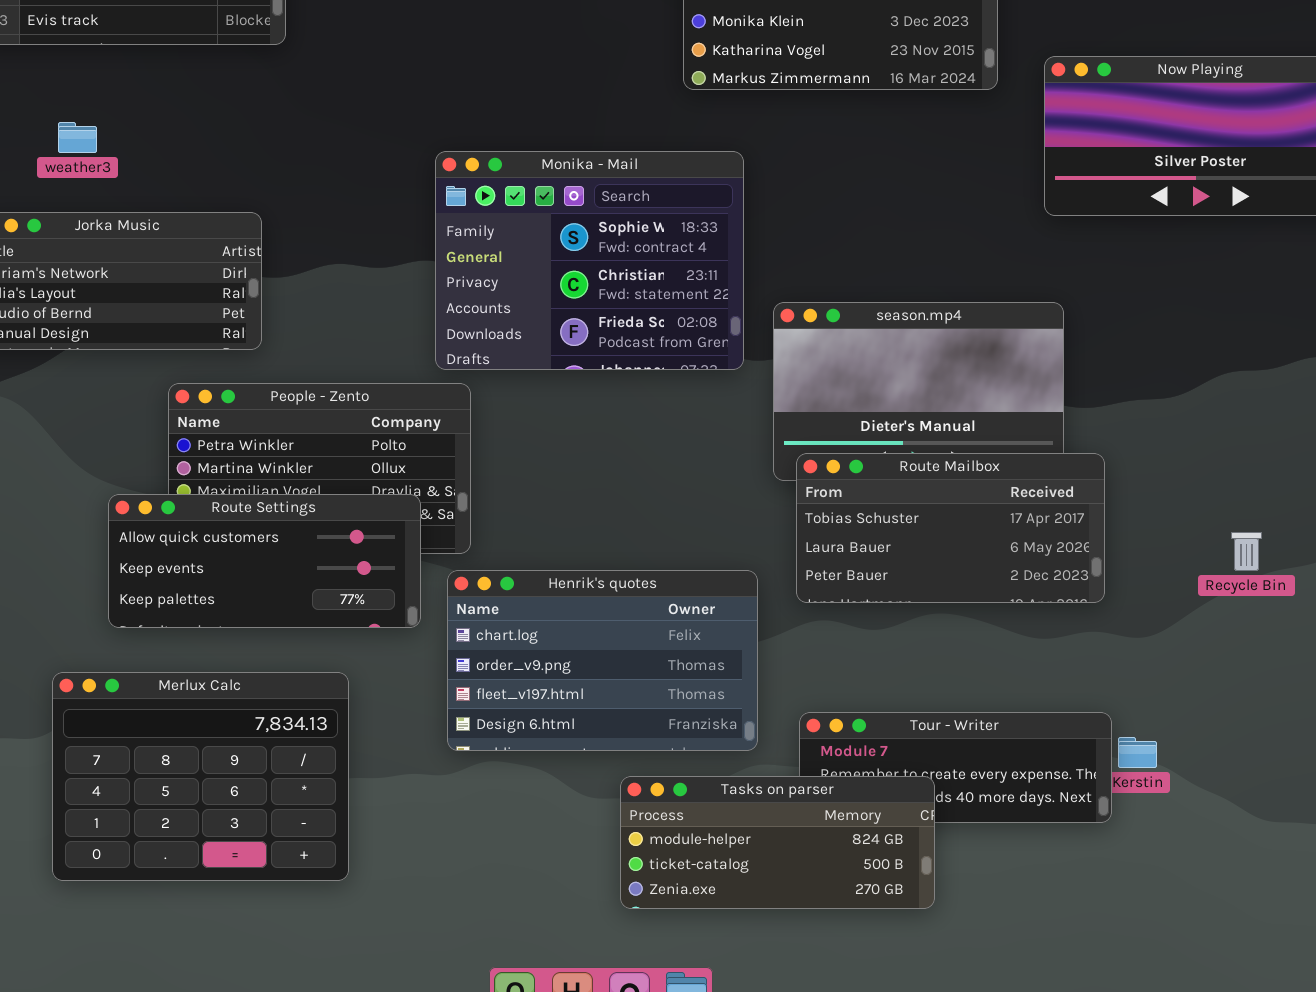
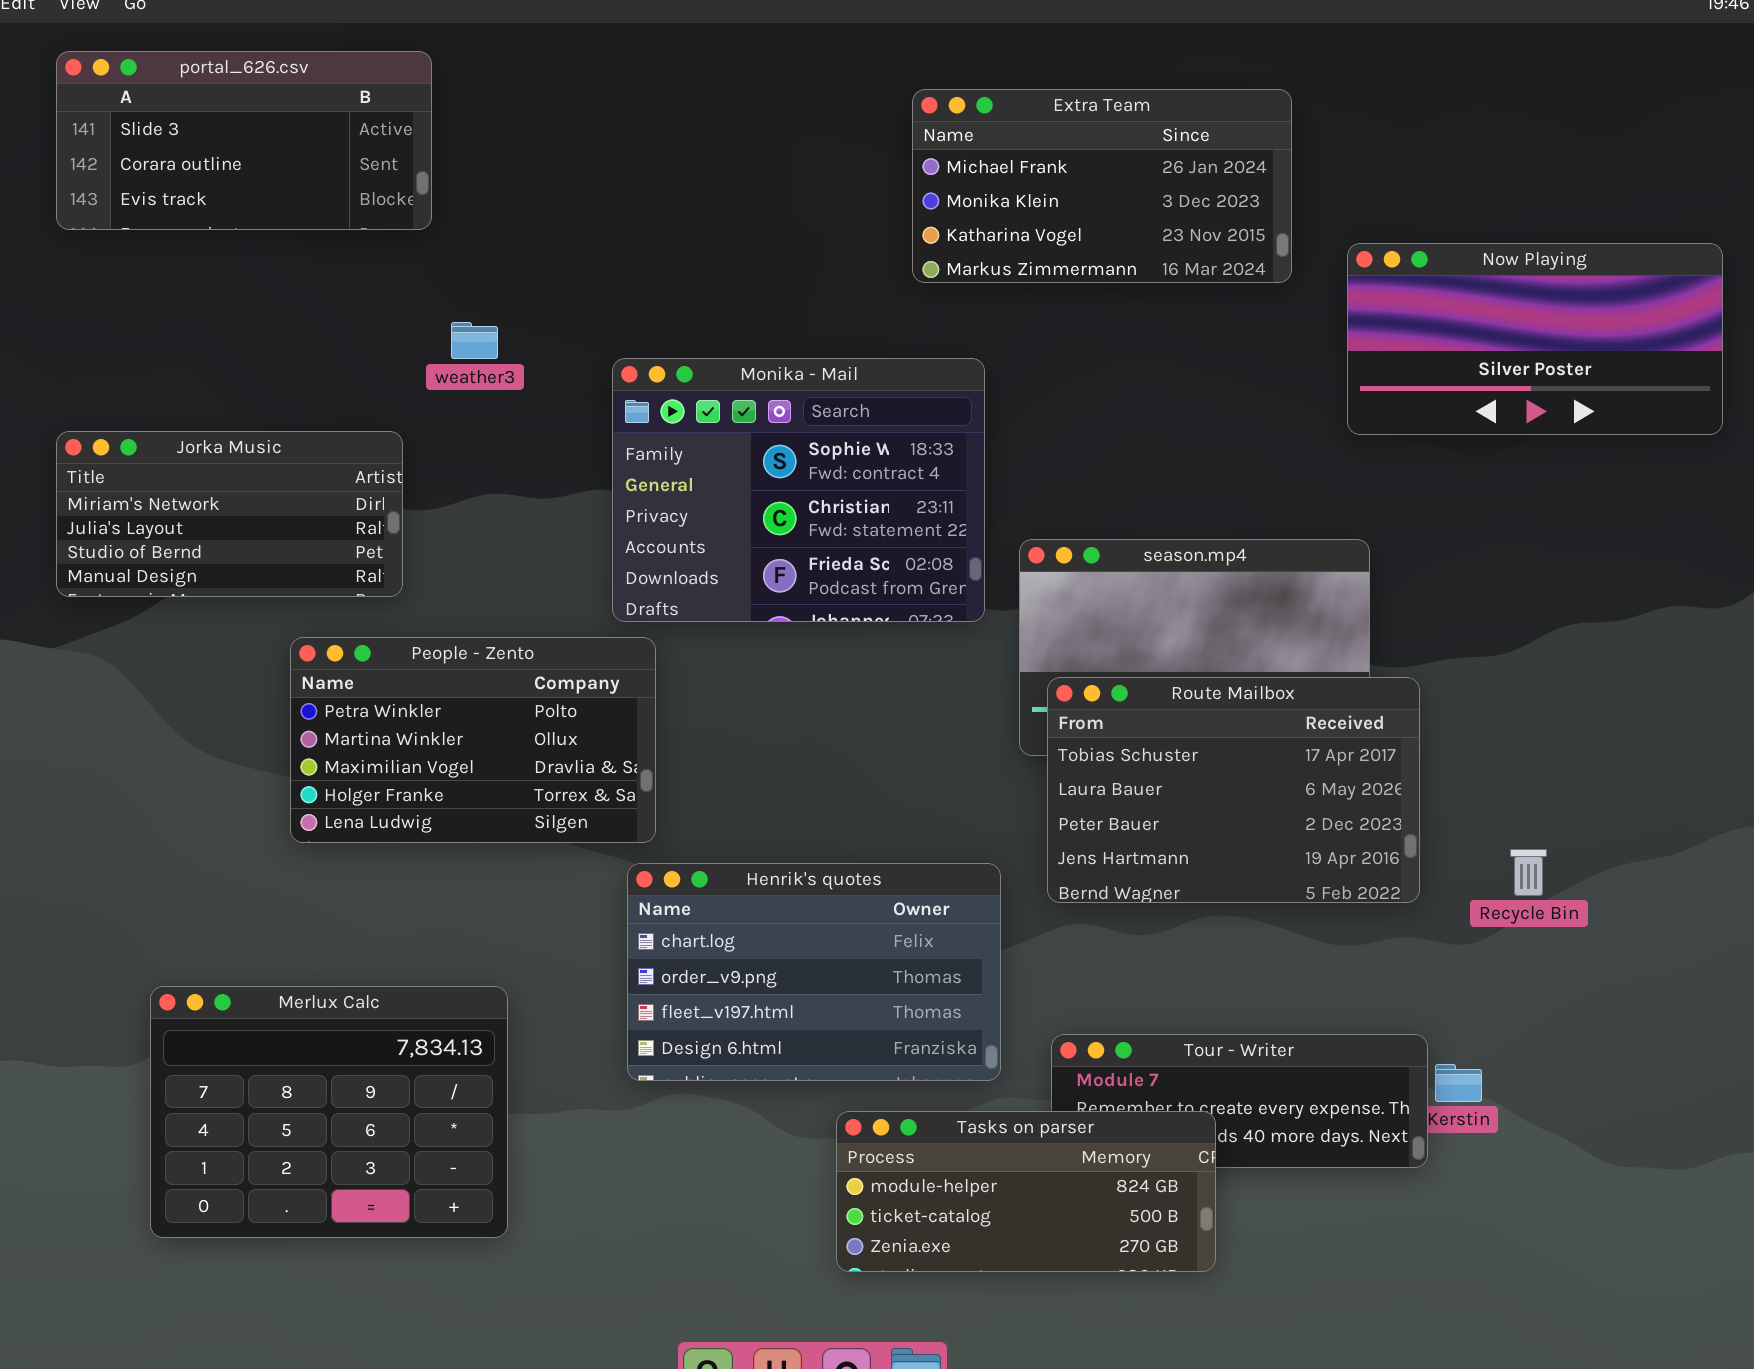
weather3: [58,122,97,153] -> [451,322,498,359], moved
Route Mailbox: [796,453,1105,603] -> [1047,677,1420,903], resized
Route Settings: [108,494,421,628] -> none, closed
Recycle Bin: [1231,532,1262,571] -> [1510,849,1547,896], moved

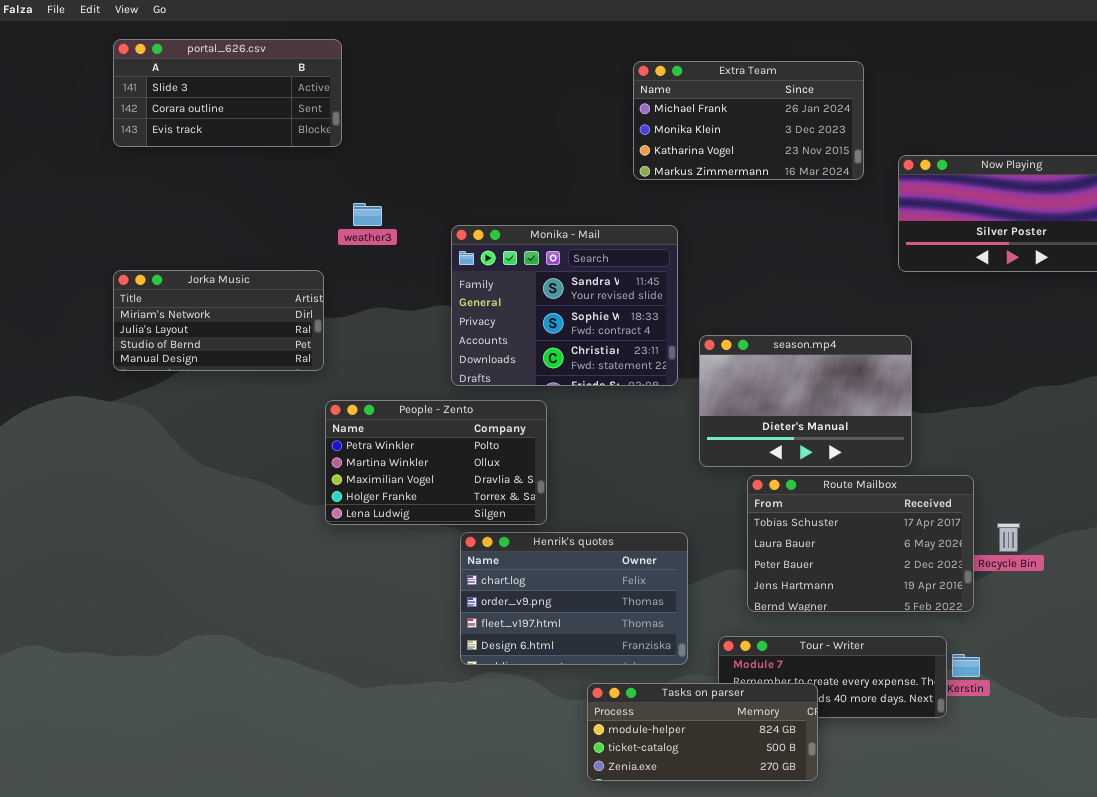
Monika - Mail: [612,358,985,622] -> [451,225,678,386], scrolled up 1 row
People - Zento: [290,637,656,843] -> [325,400,547,525], moved
Route Mailbox: [1047,677,1420,903] -> [747,475,974,612], moved
Merlux Calc: [150,986,508,1238] -> none, closed

